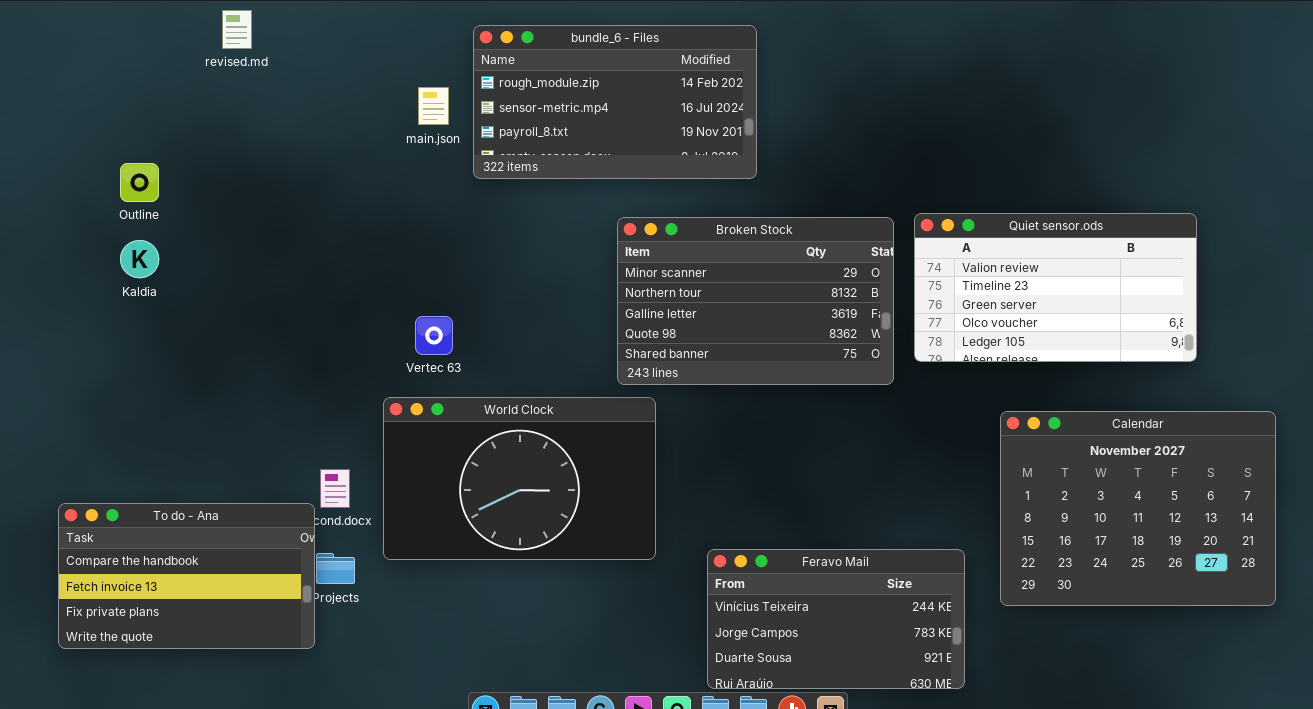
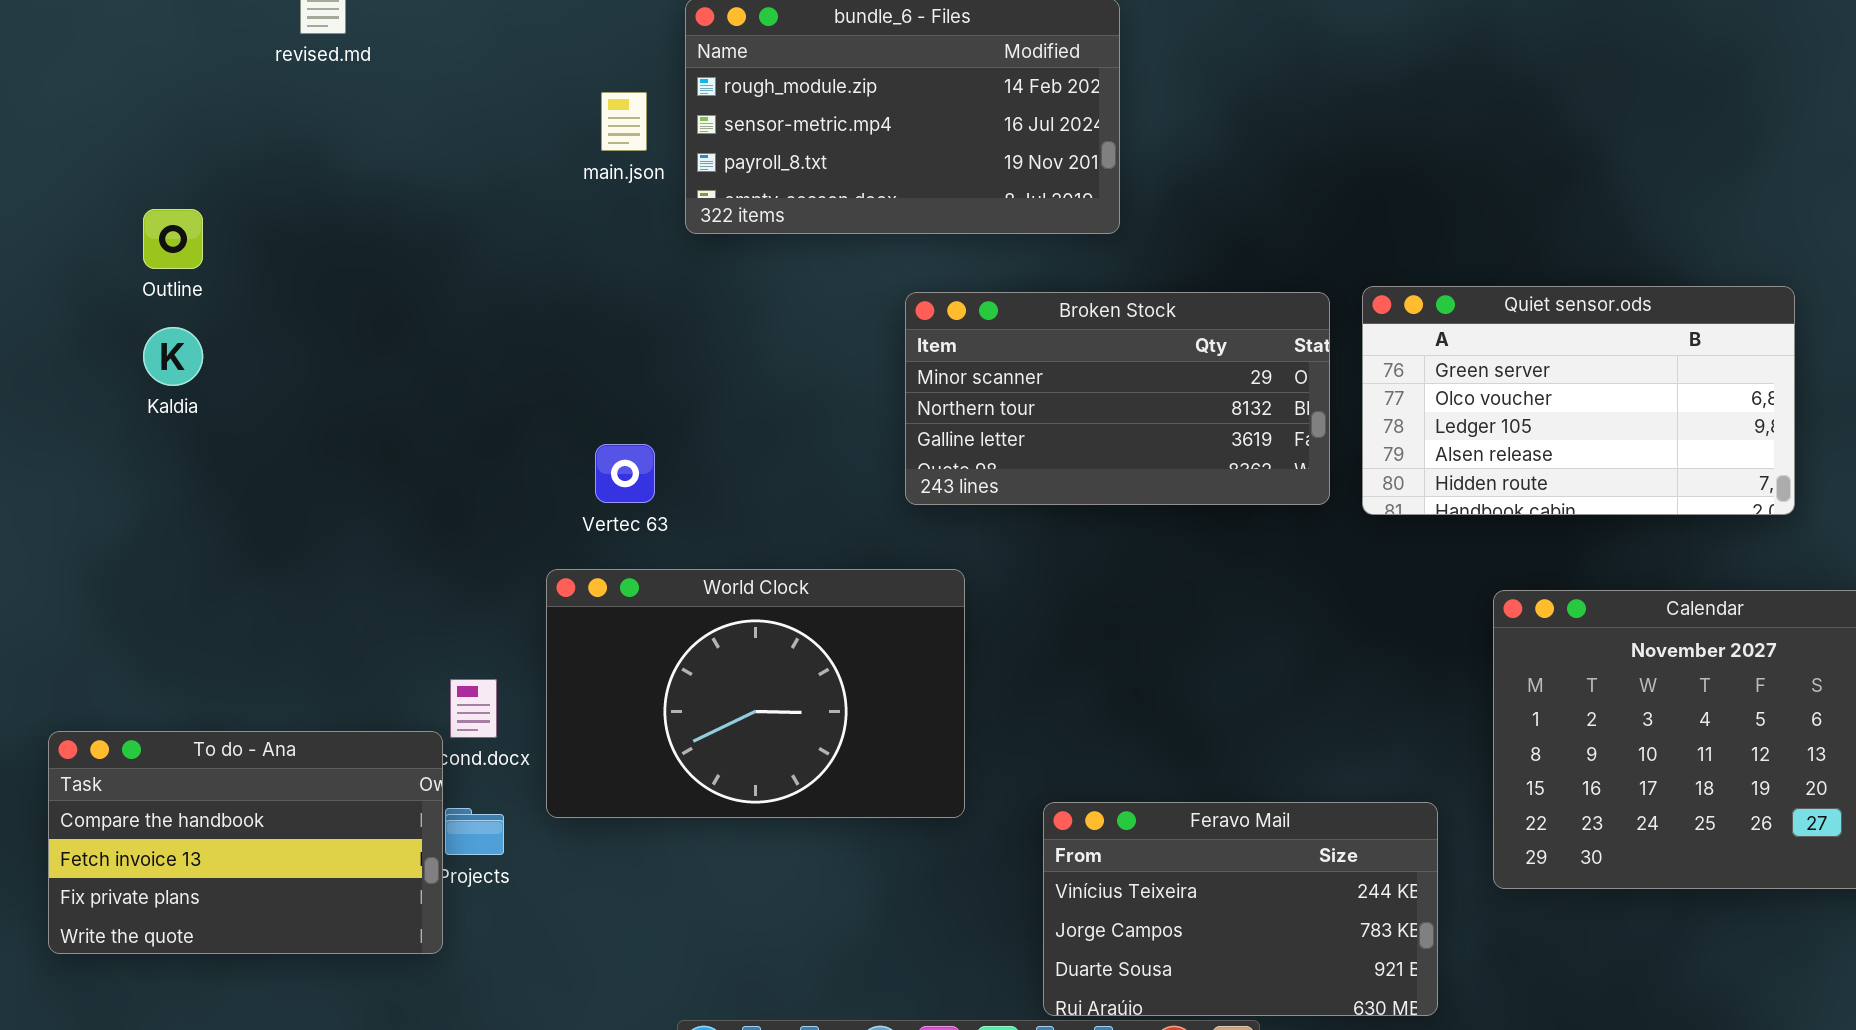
Quiet sensor.ods: [914,213,1197,362] -> [1362,286,1795,515], scrolled down 2 rows
Broken Stock: [617,217,894,385] -> [905,292,1330,505], resized

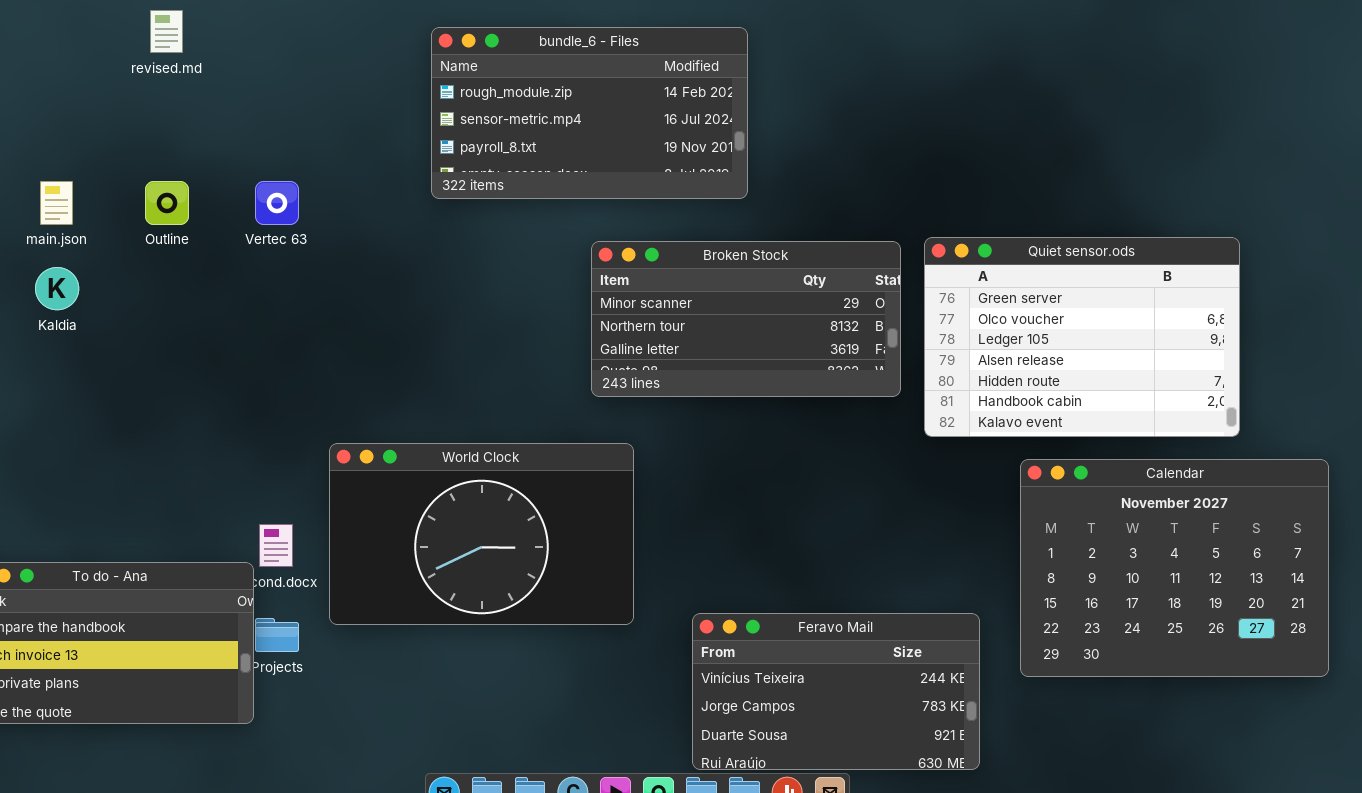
main.json: [601,92,647,151] -> [40,181,73,225], moved
Outline: [143,209,203,269] -> [145,181,189,225], moved
Quiet sensor.ods: [1362,286,1795,515] -> [924,237,1240,437], resized
Vertec 63: [595,444,655,503] -> [255,181,299,225], moved

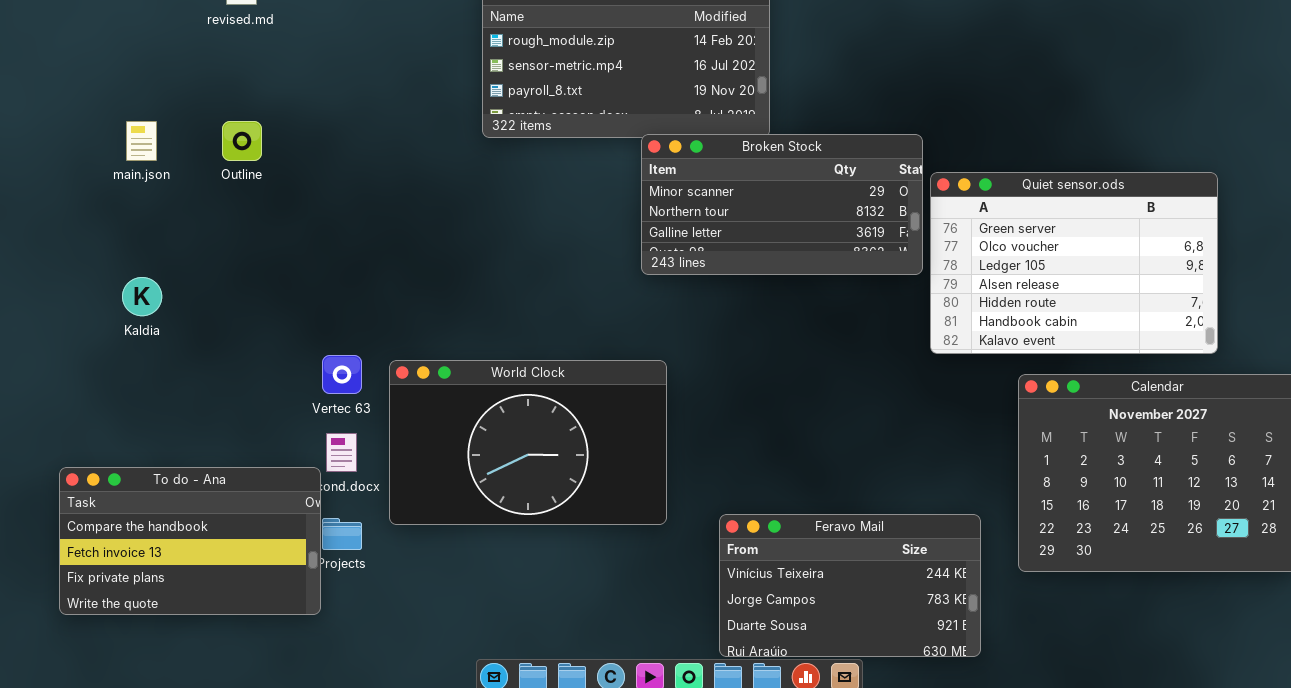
Vertec 63: [255,181,299,225] -> [322,355,362,394], moved
Broken Stock: [591,241,901,397] -> [641,134,923,275], moved
Kaldia: [35,267,79,310] -> [122,277,162,316], moved

